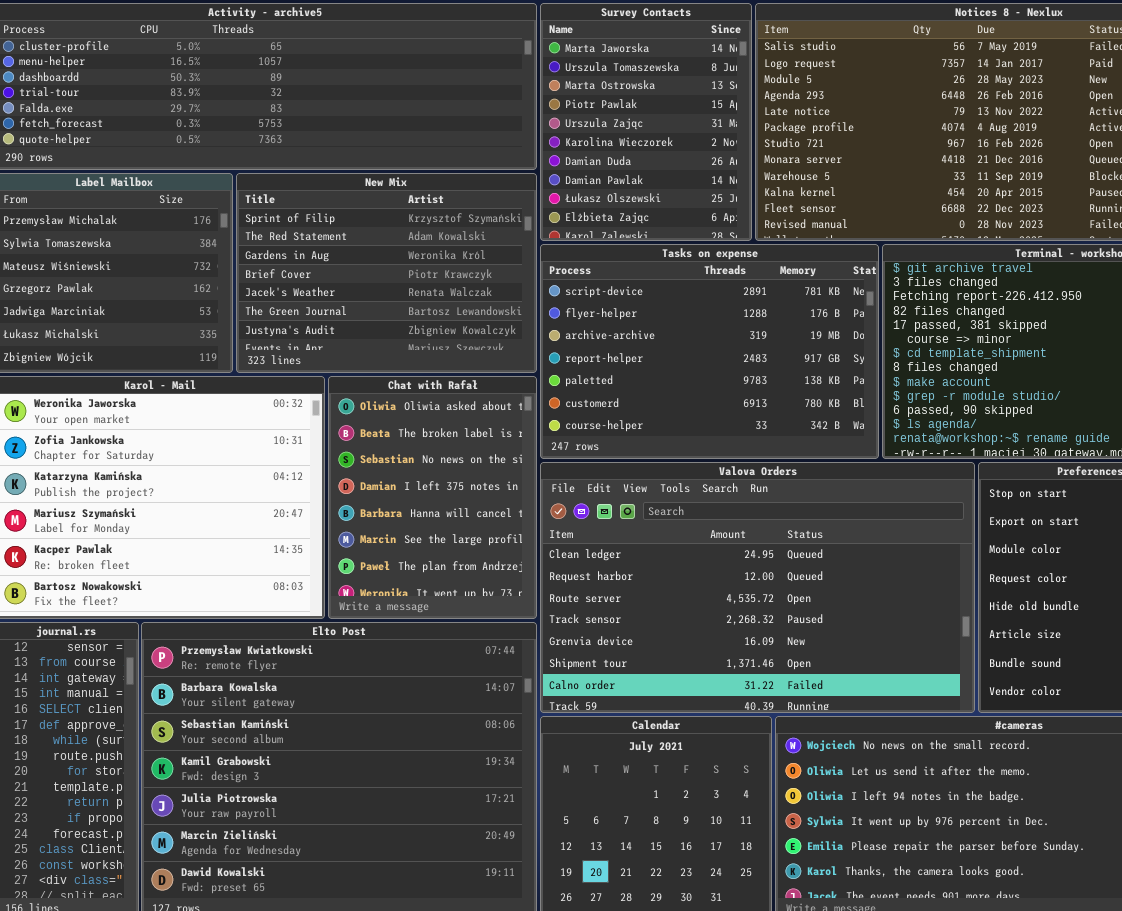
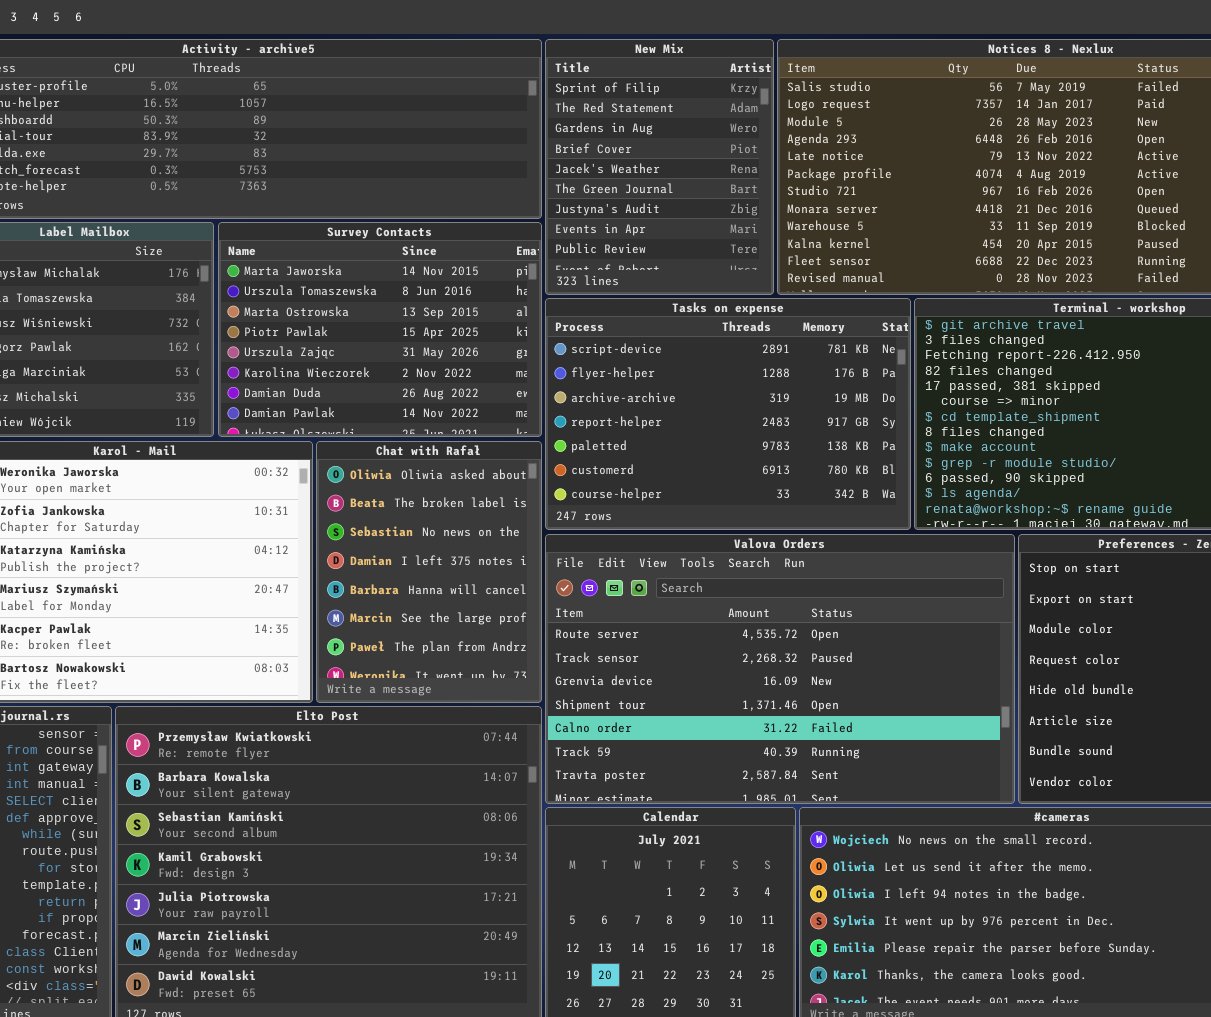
Survey Contacts: [540,3,752,241] -> [218,222,542,437], moved, resized
New Mix: [236,173,537,373] -> [545,39,774,295], moved, resized
Valova Orders: [540,462,975,713] -> [545,534,1015,804], scrolled down 2 rows

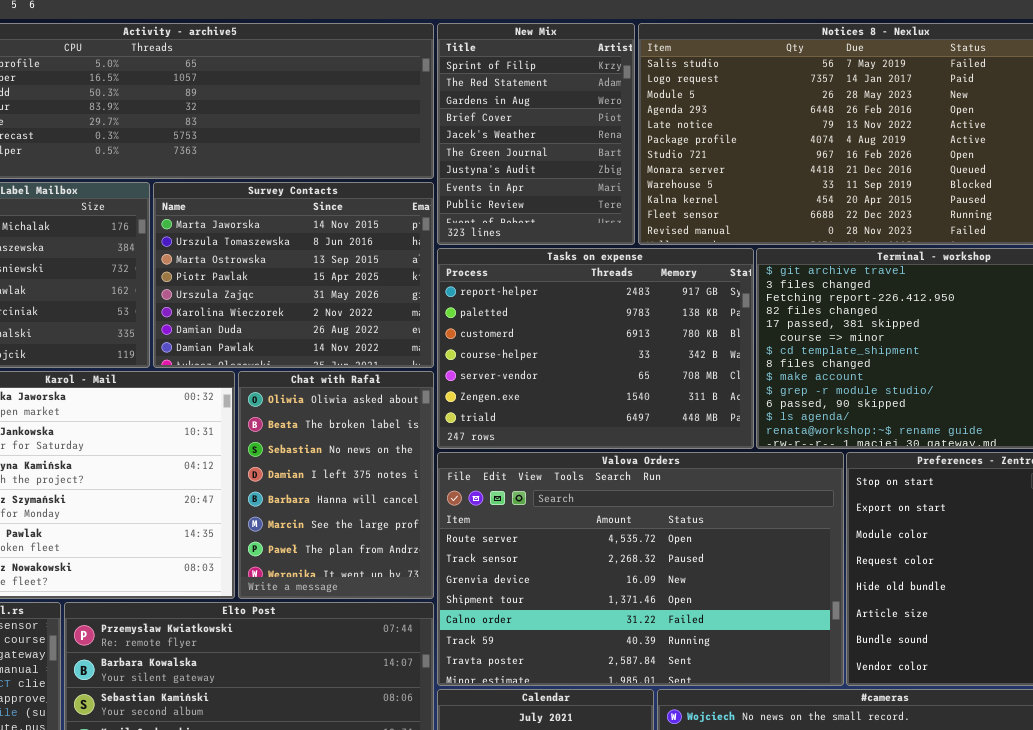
Tasks on expense: [545,298,911,530] -> [437,248,754,449], scrolled down 3 rows

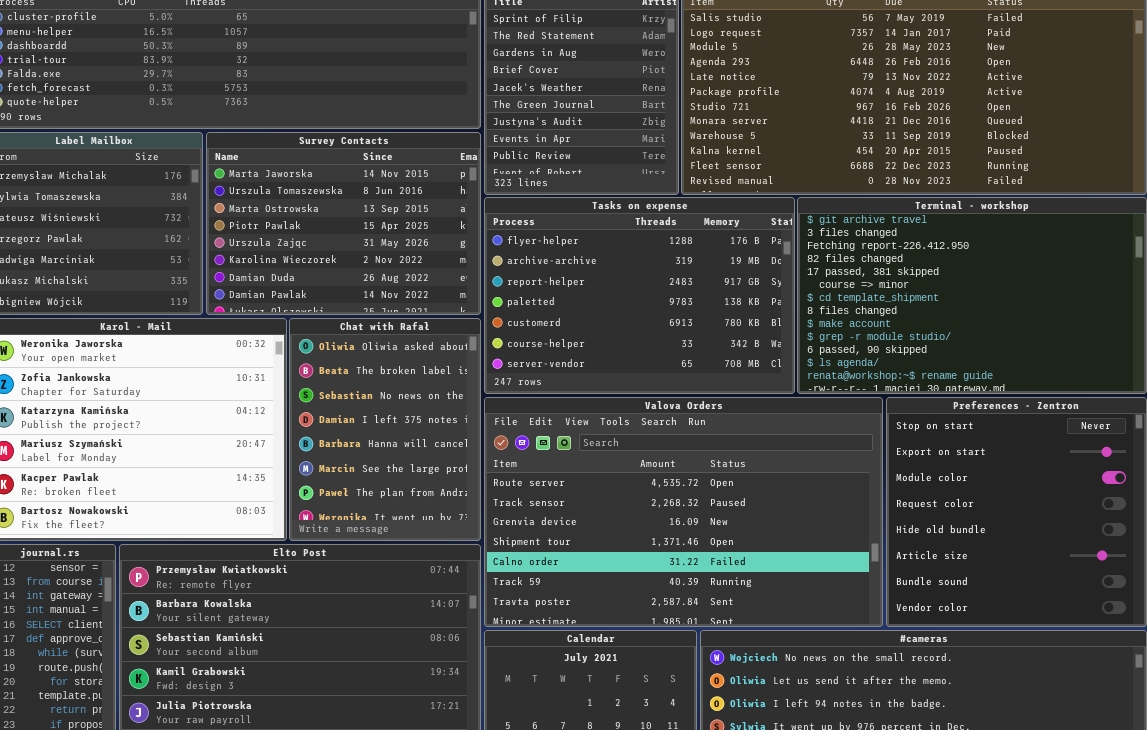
Tasks on expense: [437,248,754,449] -> [484,197,795,394], scrolled up 2 rows

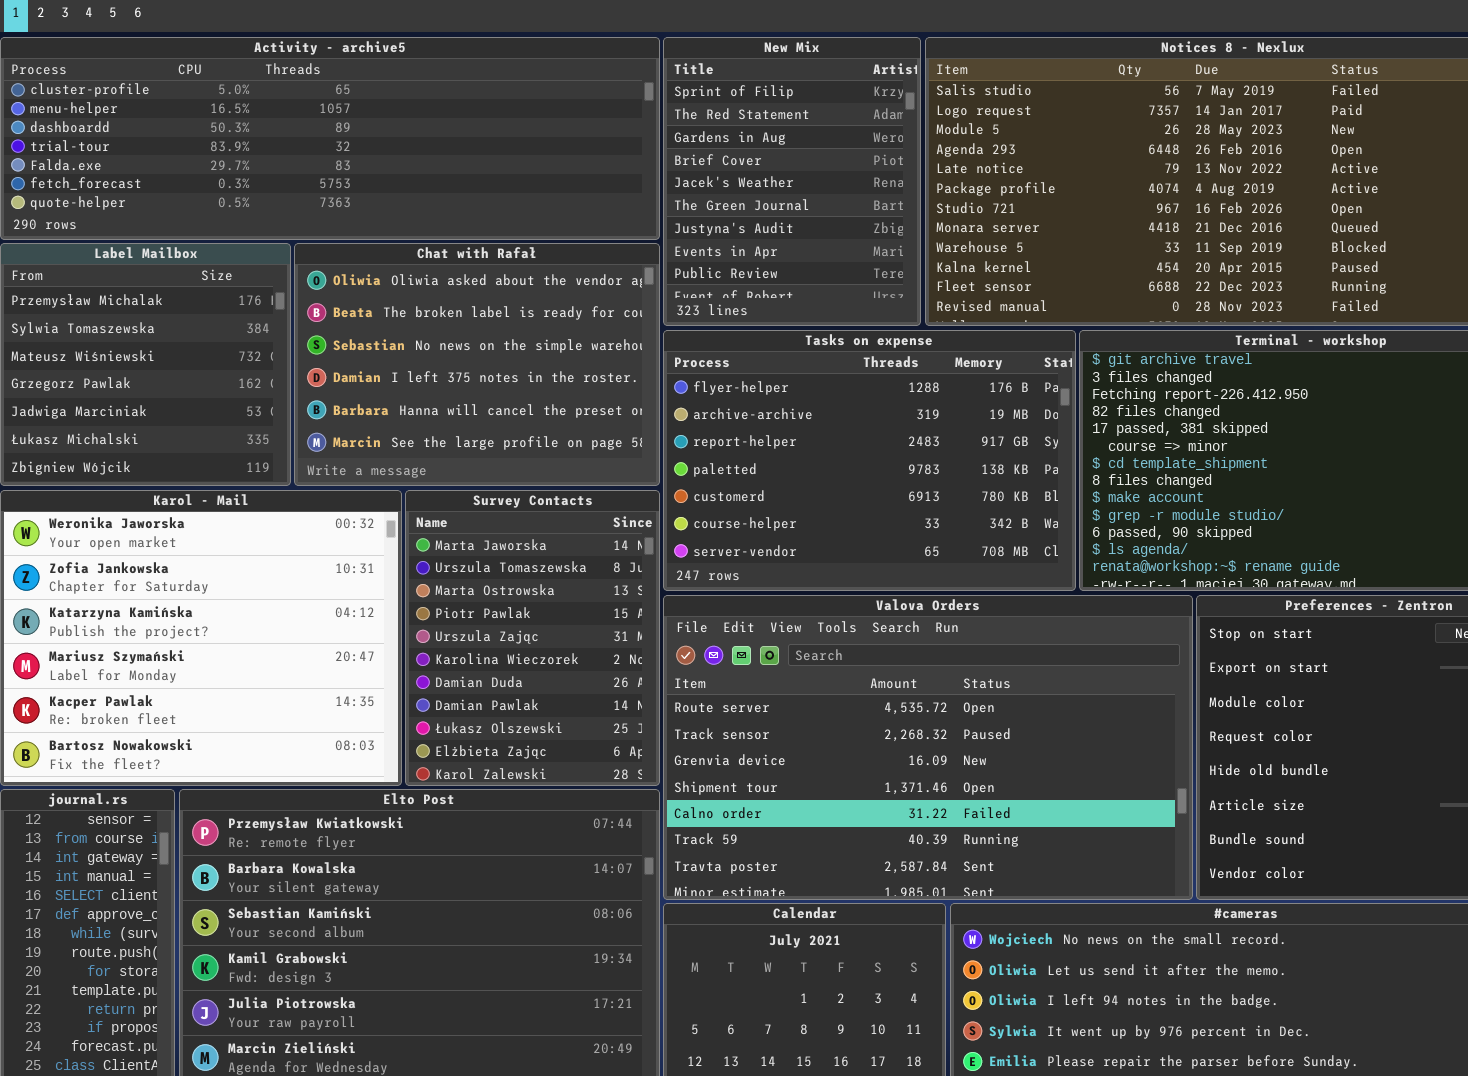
Survey Contacts: [206,132,481,315] -> [405,490,660,786], moved, resized
Chat with Rafał: [289,318,481,541] -> [294,243,660,486], moved, resized

